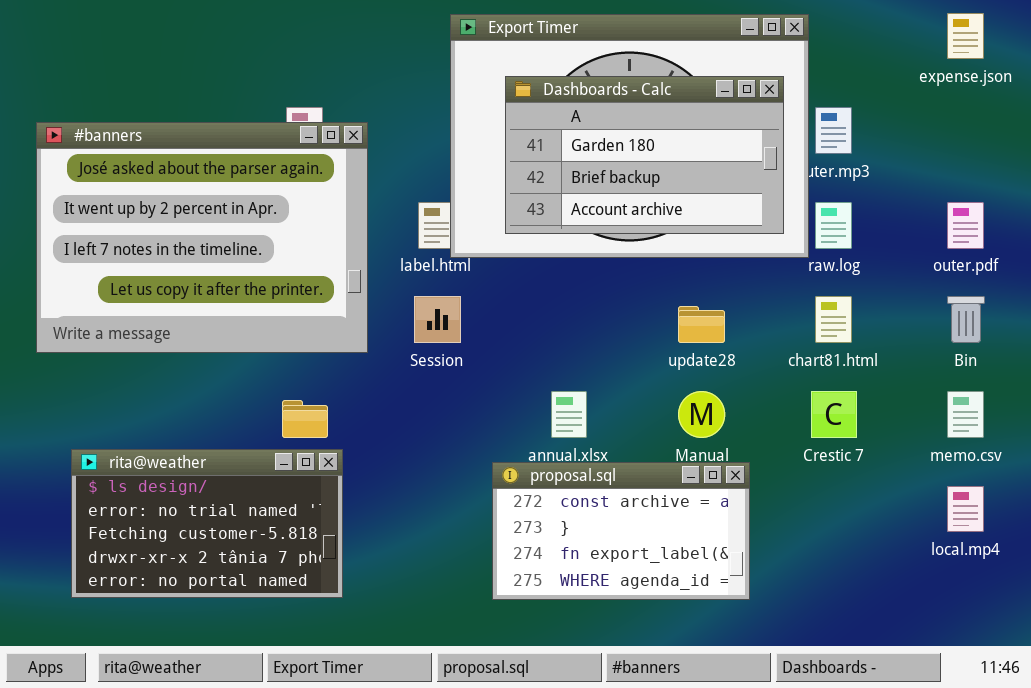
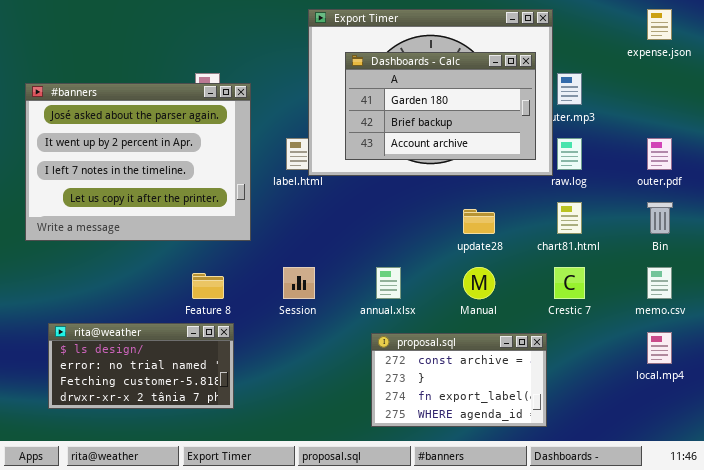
Session: [414,296,461,343] -> [283,267,315,299], moved
rita@weather: [71,449,343,598] -> [48,323,234,409], resized
proposal.sql: [492,462,750,600] -> [371,333,547,427], moved

